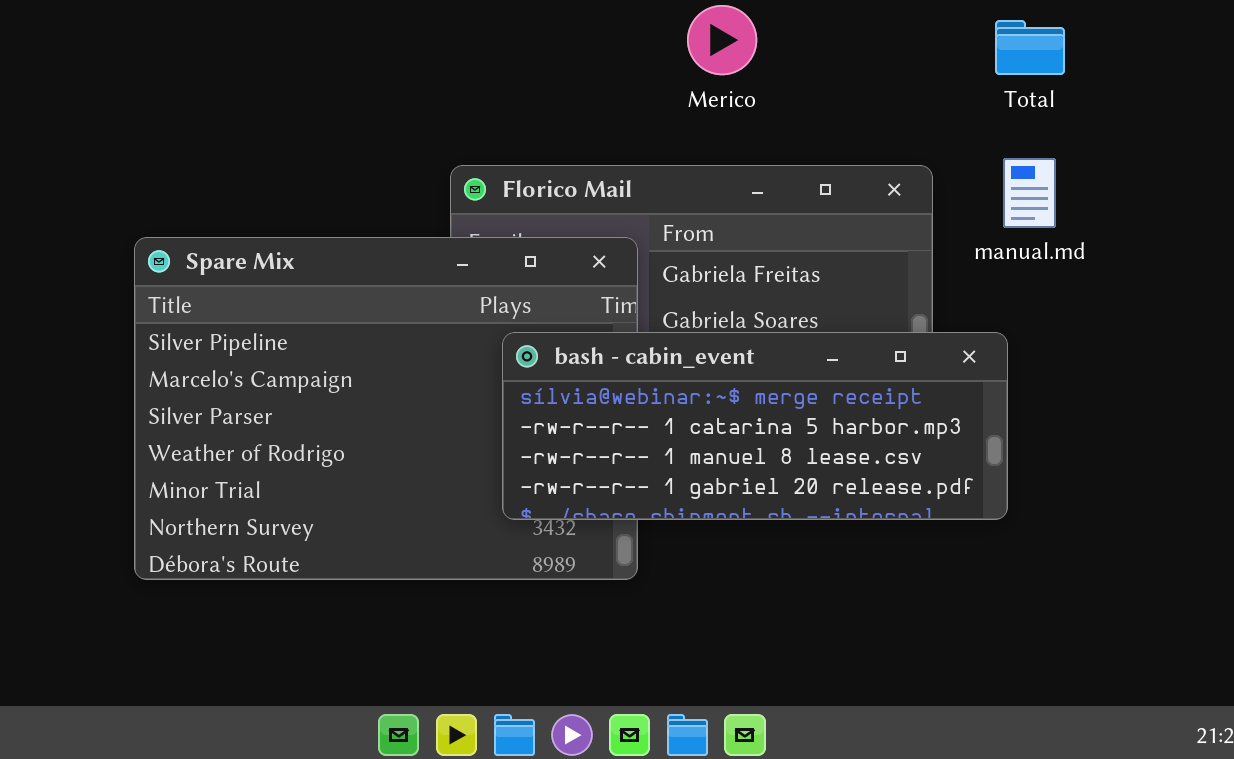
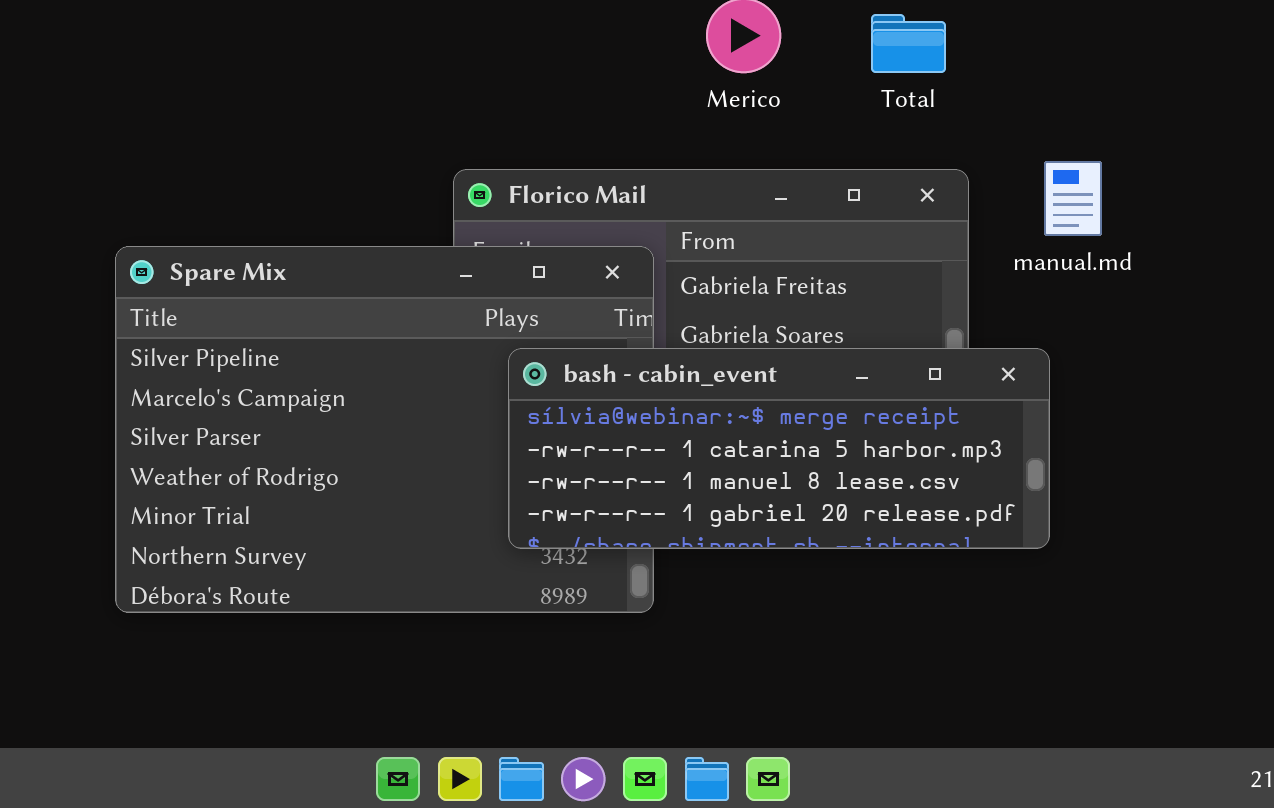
Total: [995,20,1065,75] -> [871,14,946,73], moved

